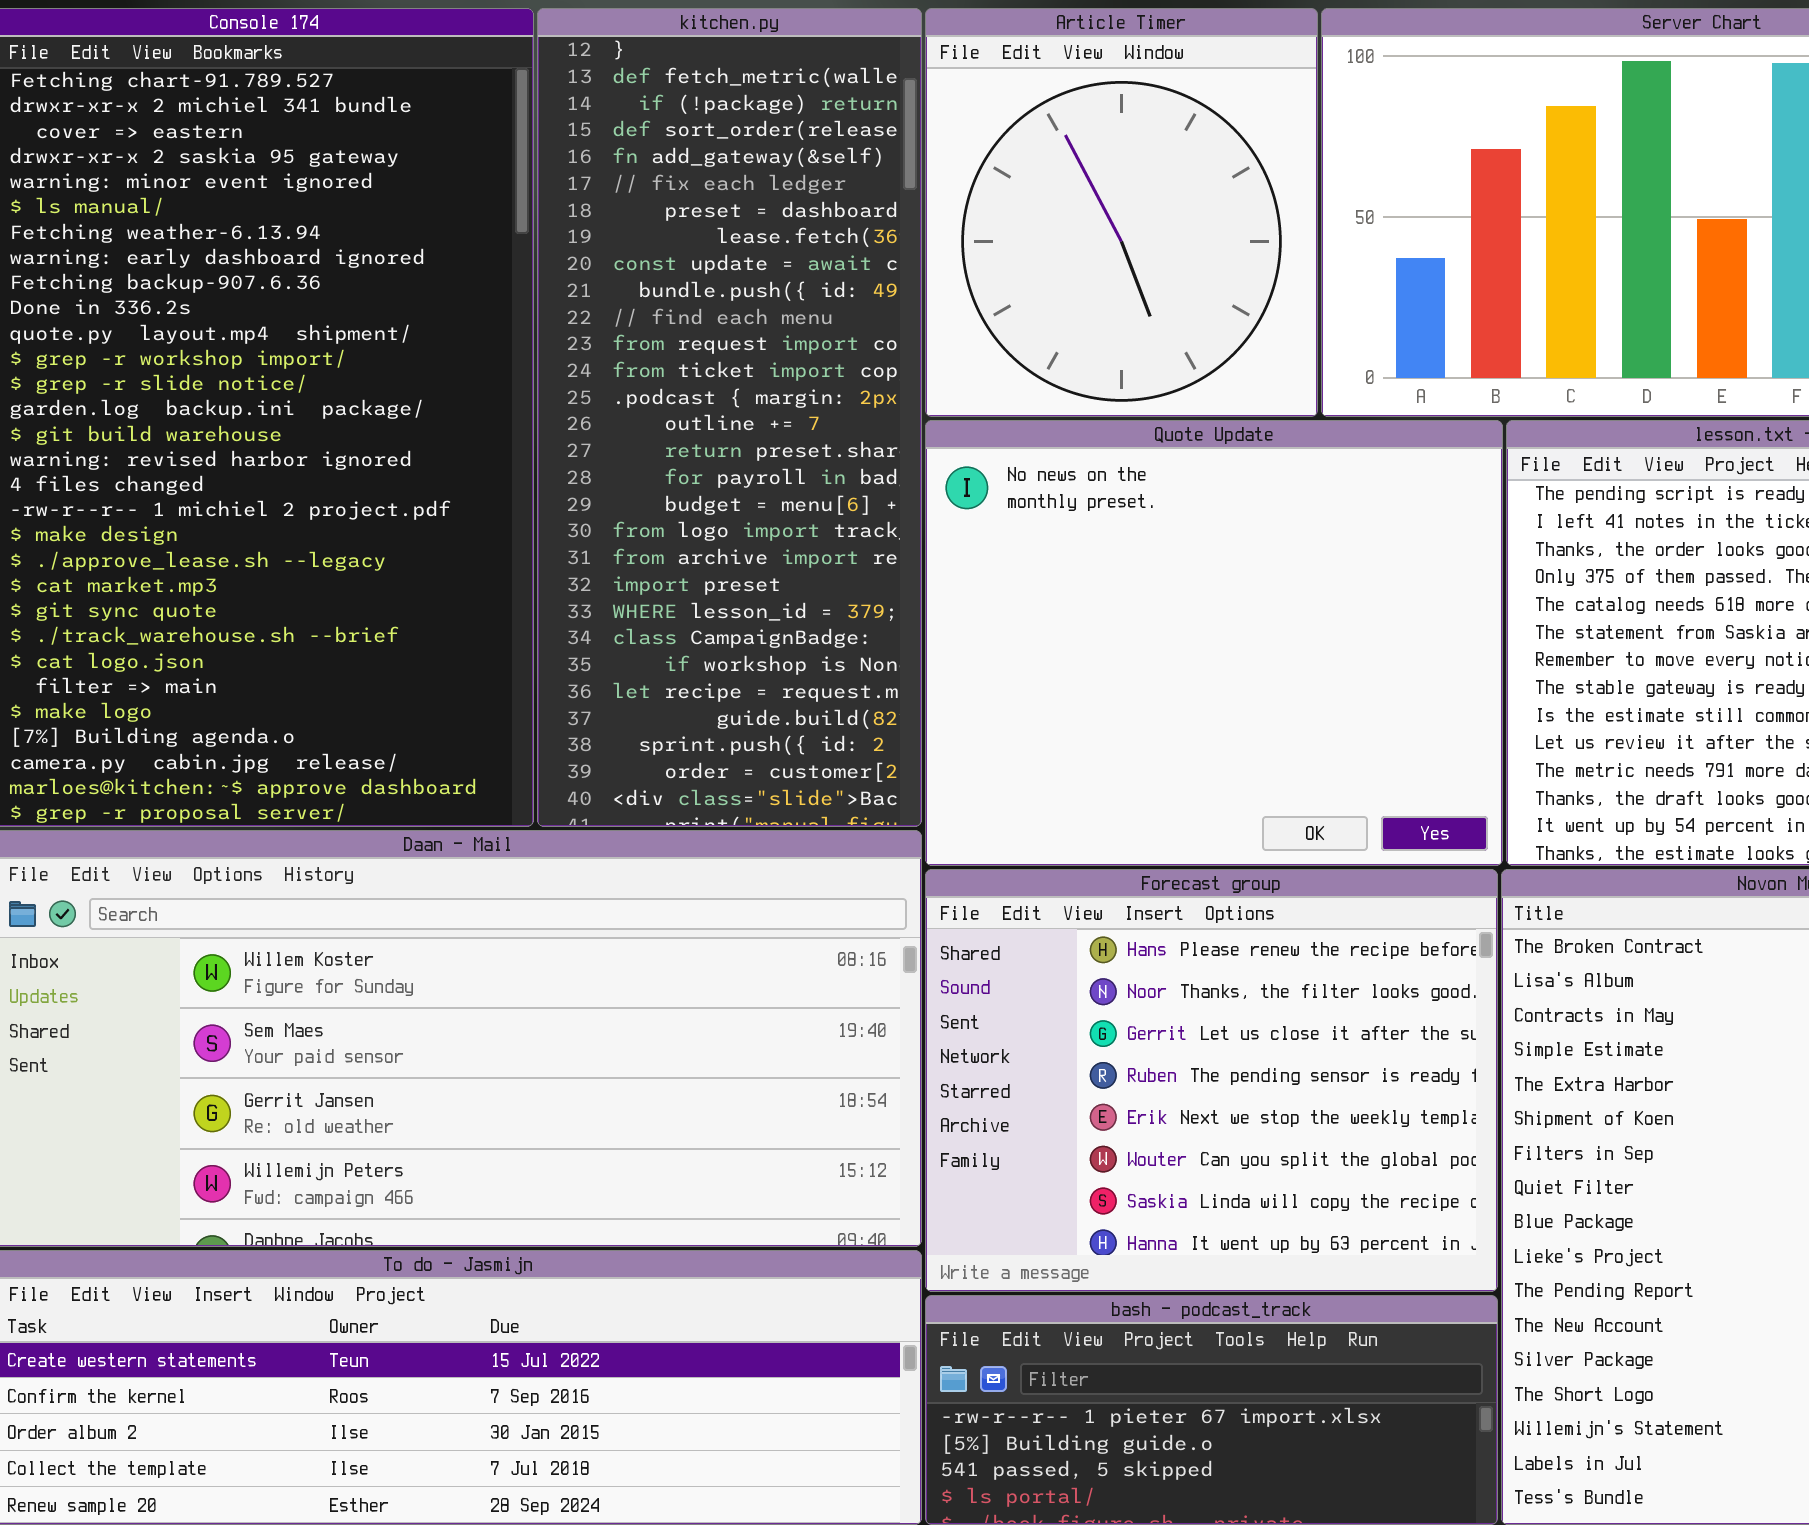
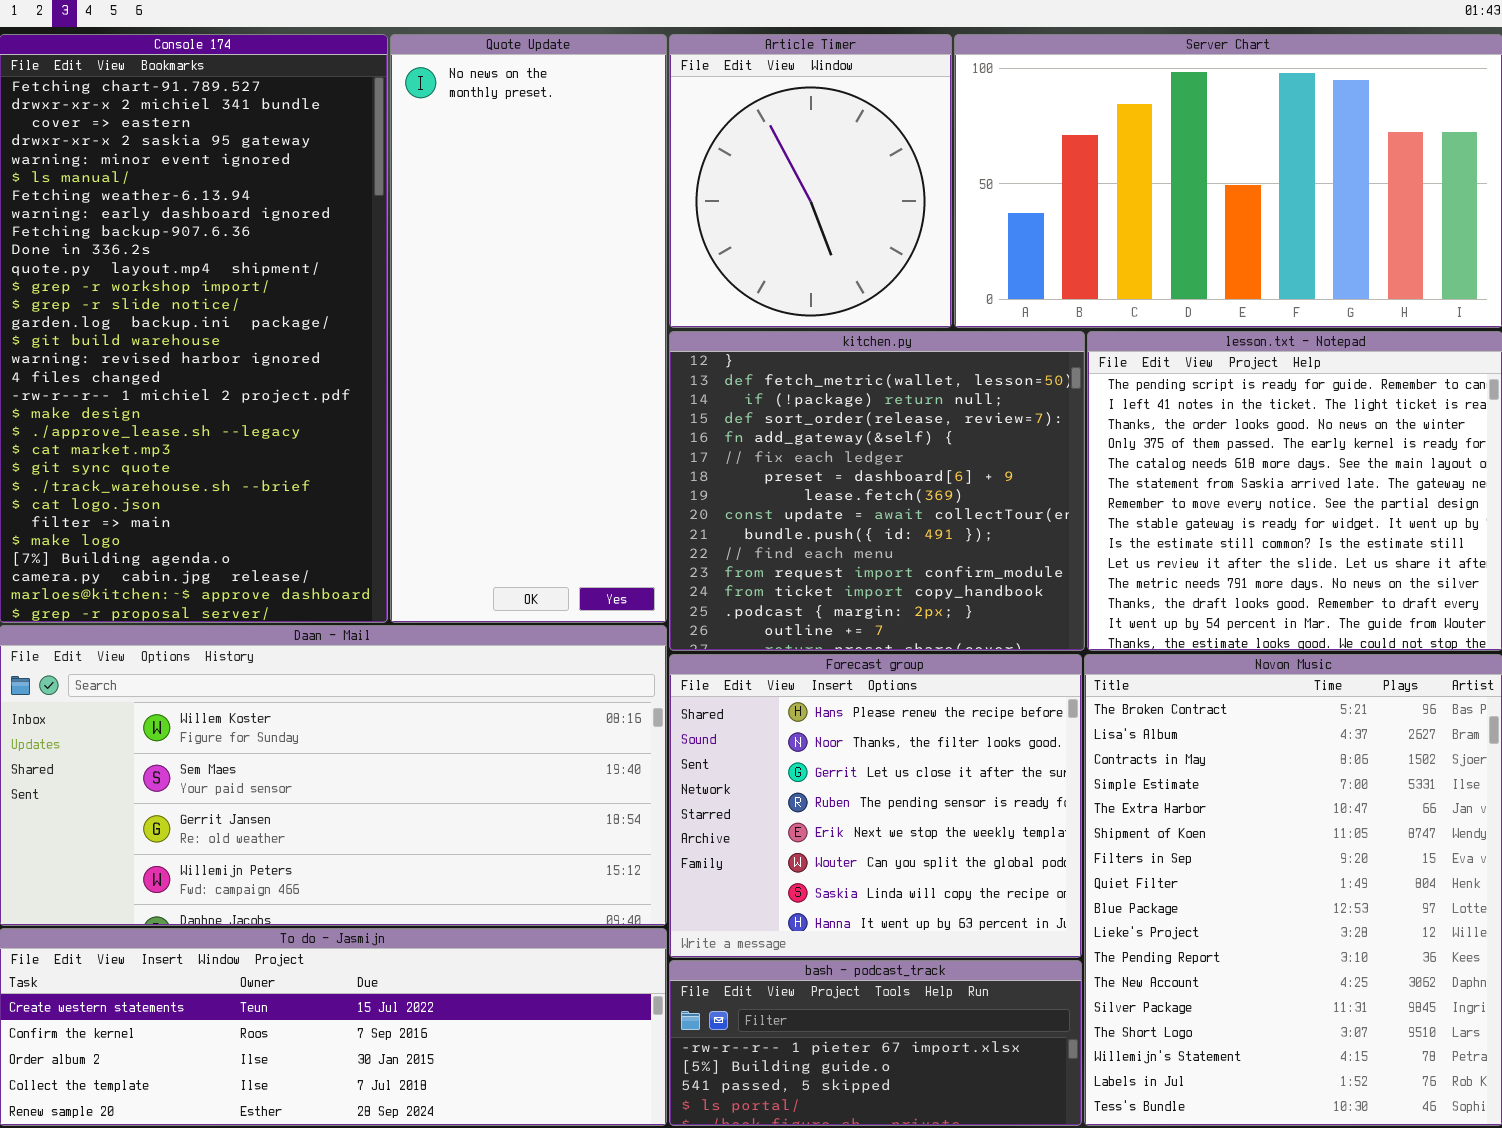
kitchen.py: [537,8,922,827] -> [669,331,1085,651], moved, resized
Quote Update: [925,420,1503,866] -> [390,34,667,623], moved, resized

